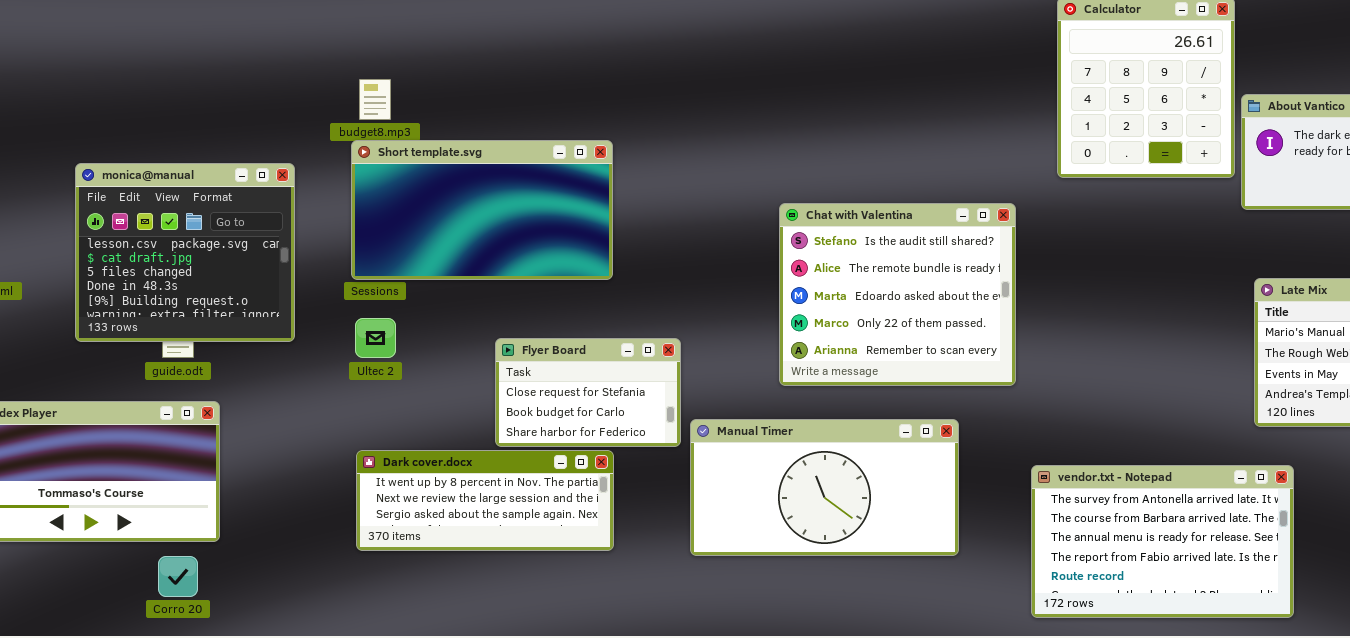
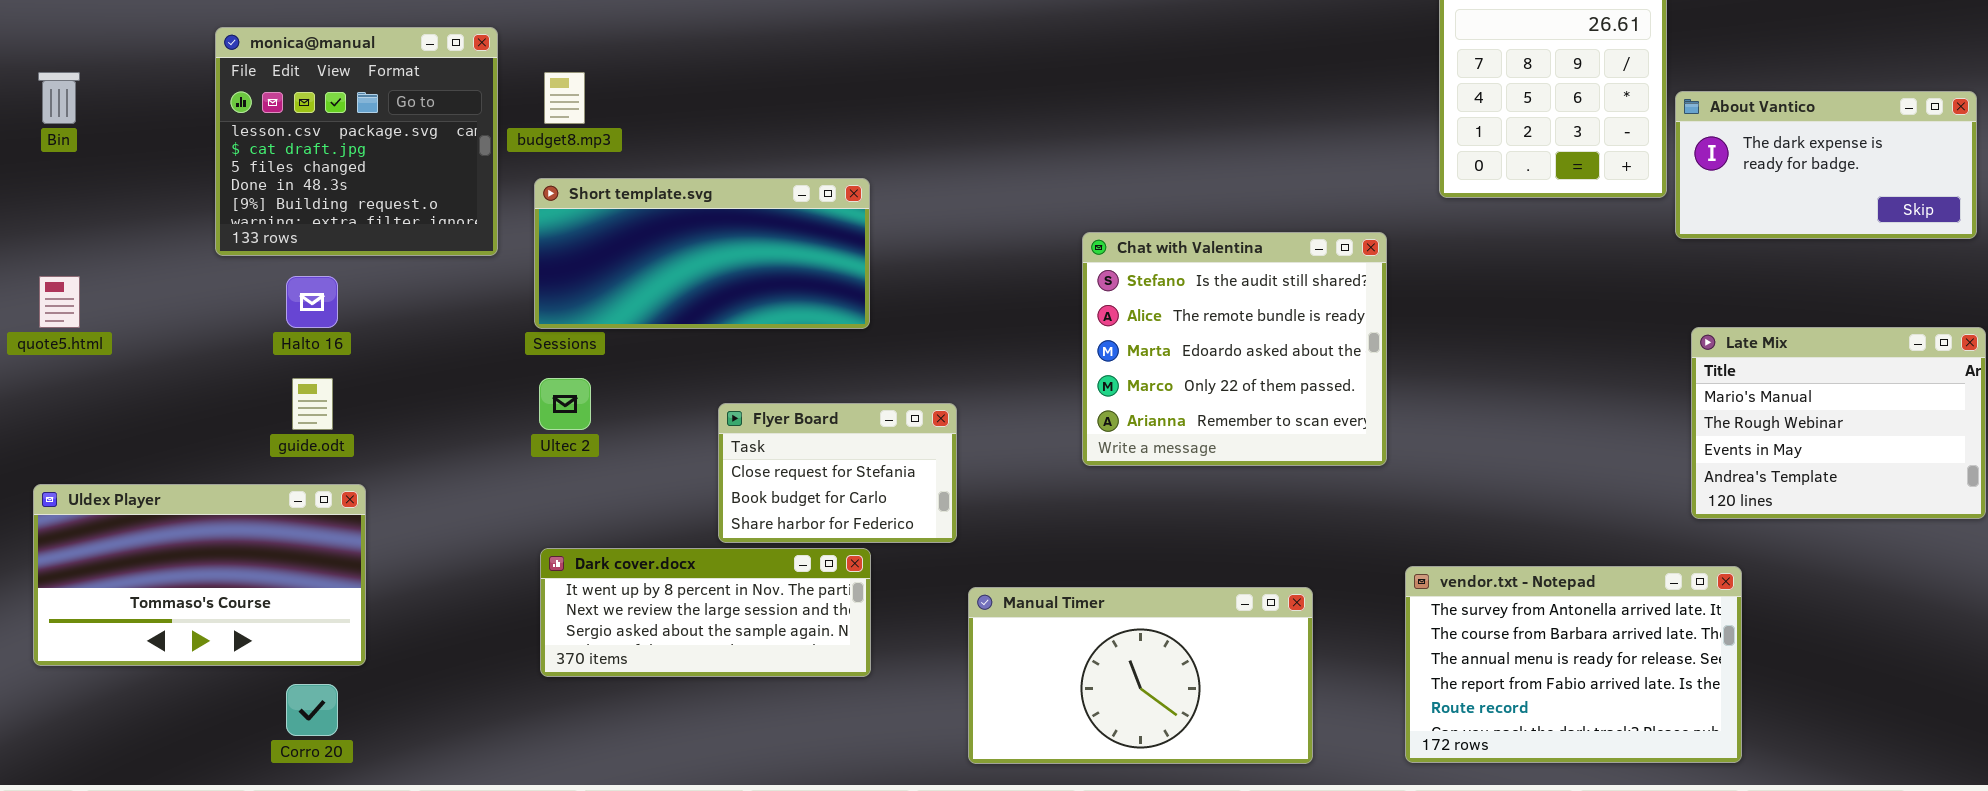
Short template.svg: [351,140,613,280] -> [534,178,870,329], resized
monica@manual: [75,163,295,342] -> [215,27,498,256], moved
Manual Timer: [690,419,959,556] -> [968,587,1313,764], moved

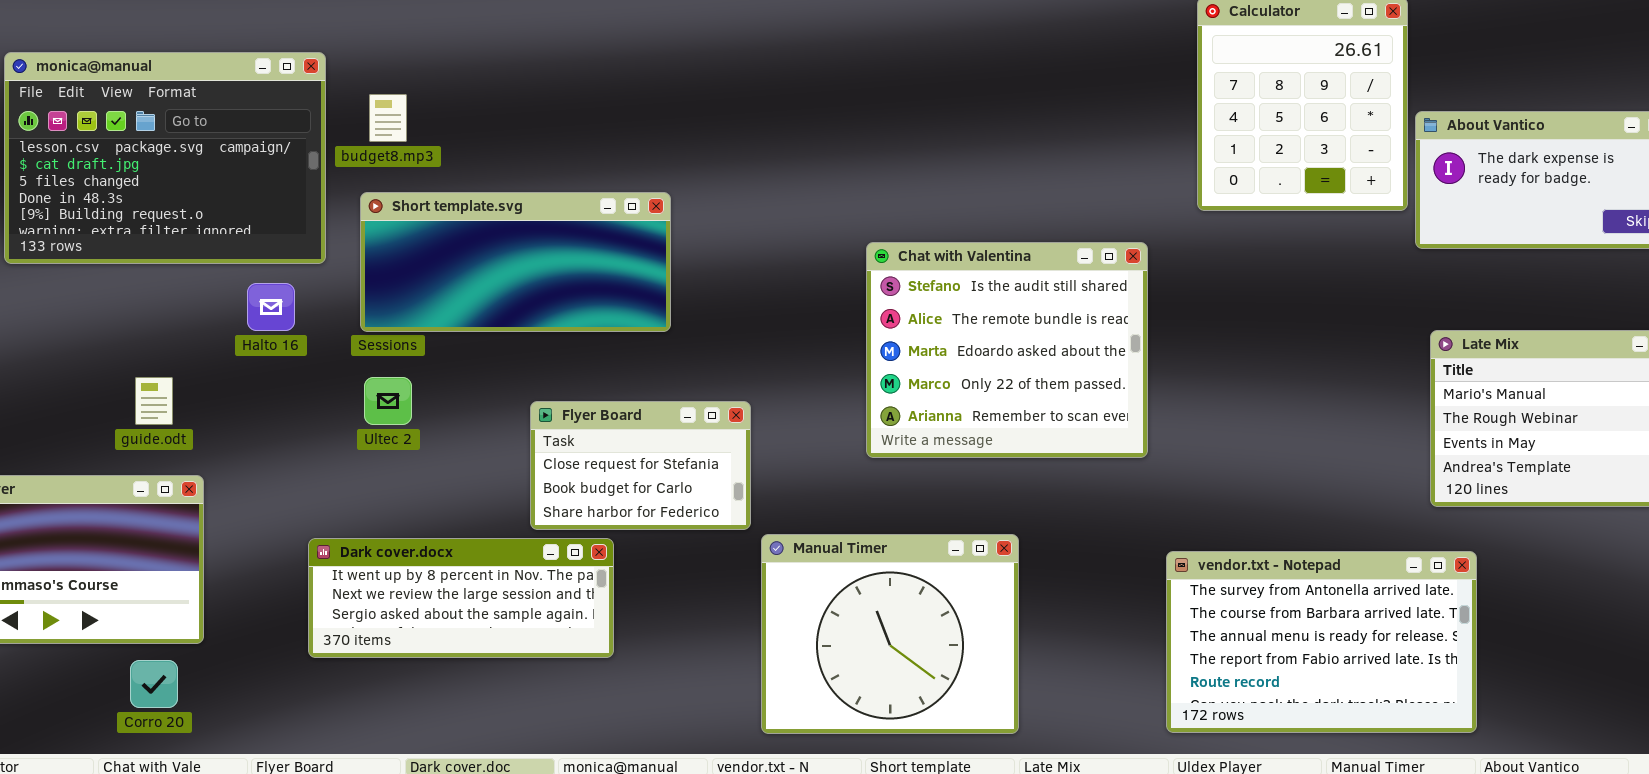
monica@manual: [215,27,498,256] -> [4,52,326,264], resized
Halto 16: [286,276,338,328] -> [247,283,295,331], moved
Dark cover.docx: [540,548,871,677] -> [308,538,614,658], moved
Manual Timer: [968,587,1313,764] -> [761,534,1019,734], resized

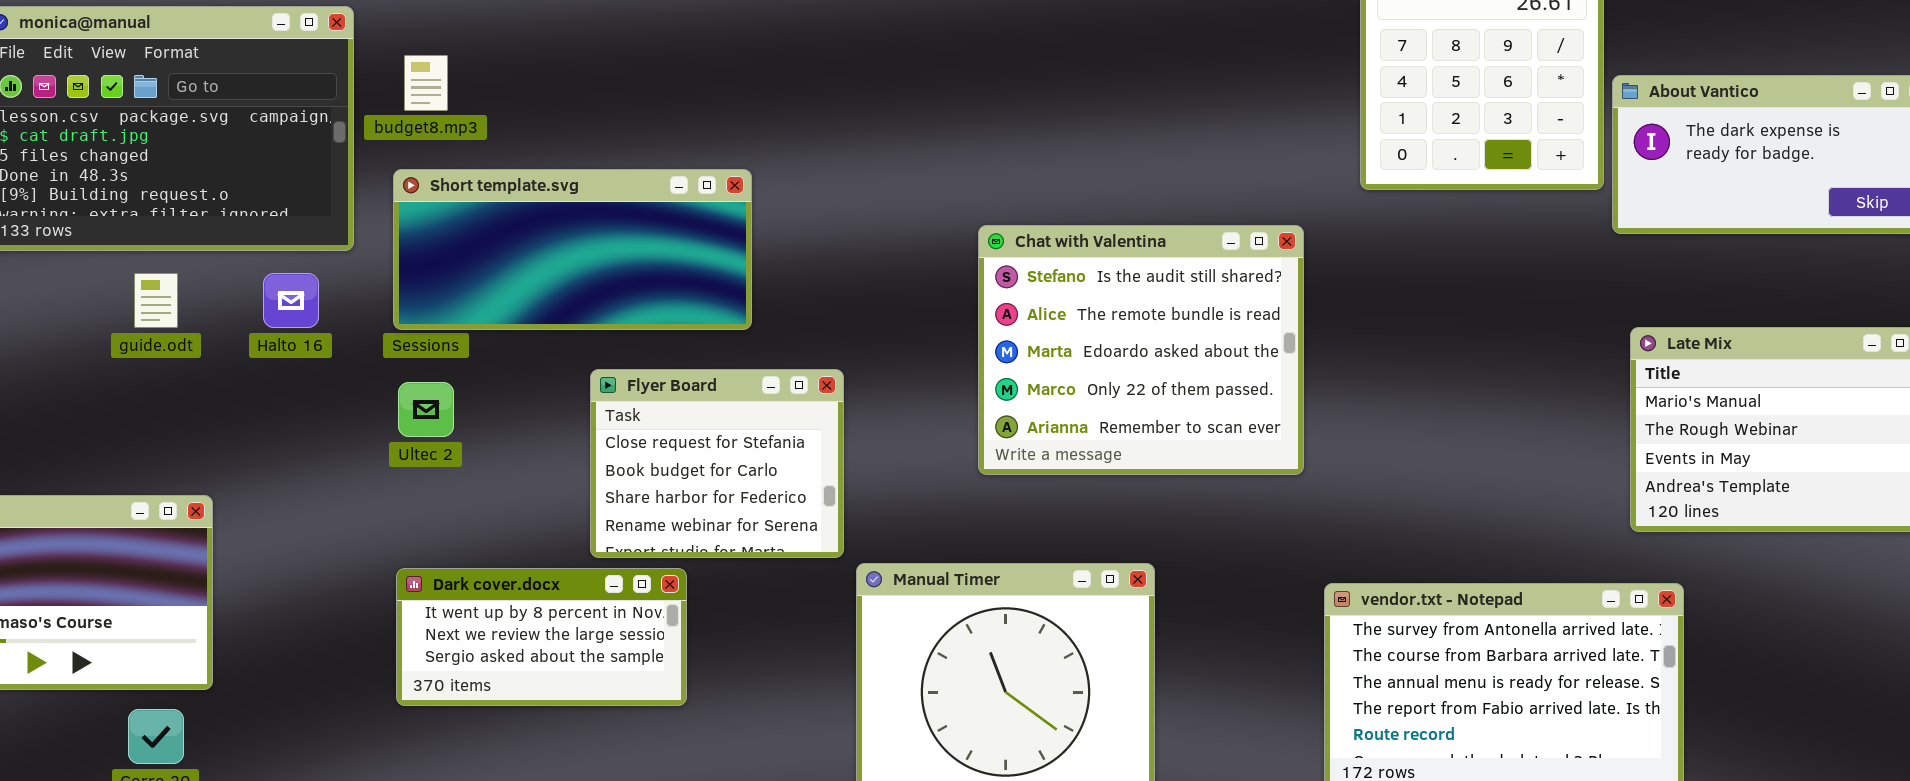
guide.odt: [135,377,173,425] -> [134,273,178,328], moved
Flyer Board: [530,401,751,530] -> [590,369,844,558], resized
Dark cover.docx: [308,538,614,658] -> [396,568,687,706], resized

